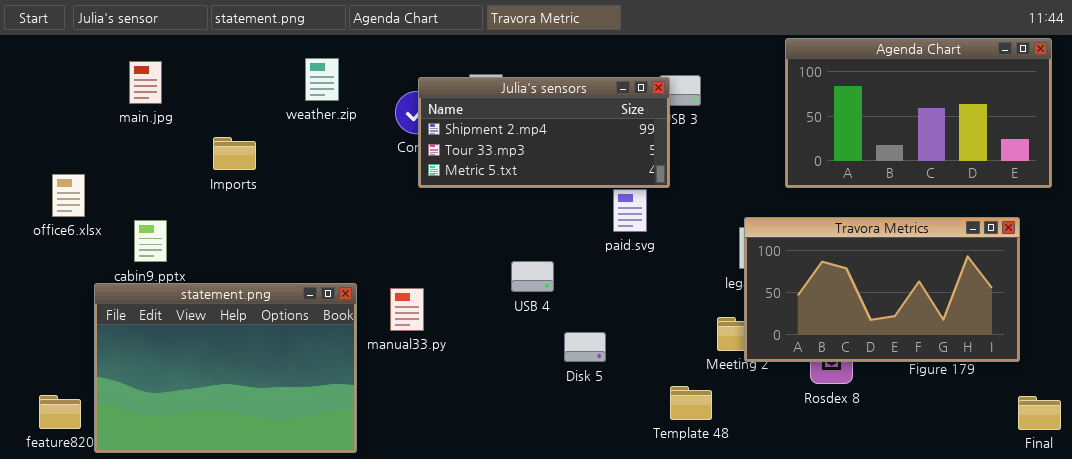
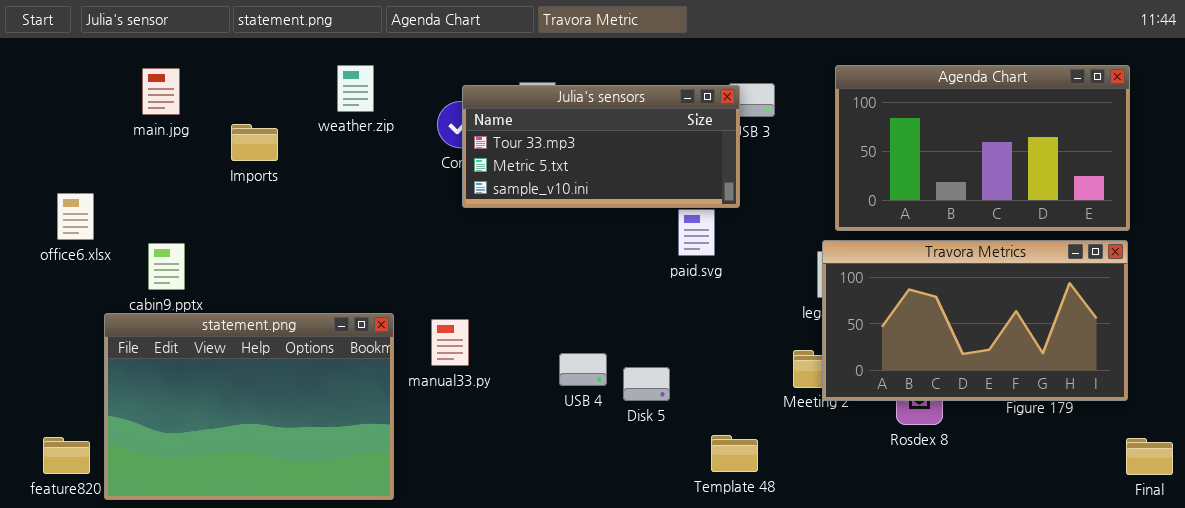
Agenda Chart: [785,38,1052,188] -> [835,65,1130,231], moved
Julia's sensors: [418,77,670,188] -> [462,85,740,208], scrolled down 1 row
Imports: [213,137,256,170] -> [231,124,278,161], moved
USB 4: [511,261,554,292] -> [559,353,607,386], moved
Template 48: [670,386,712,420] -> [711,435,758,472], moved

